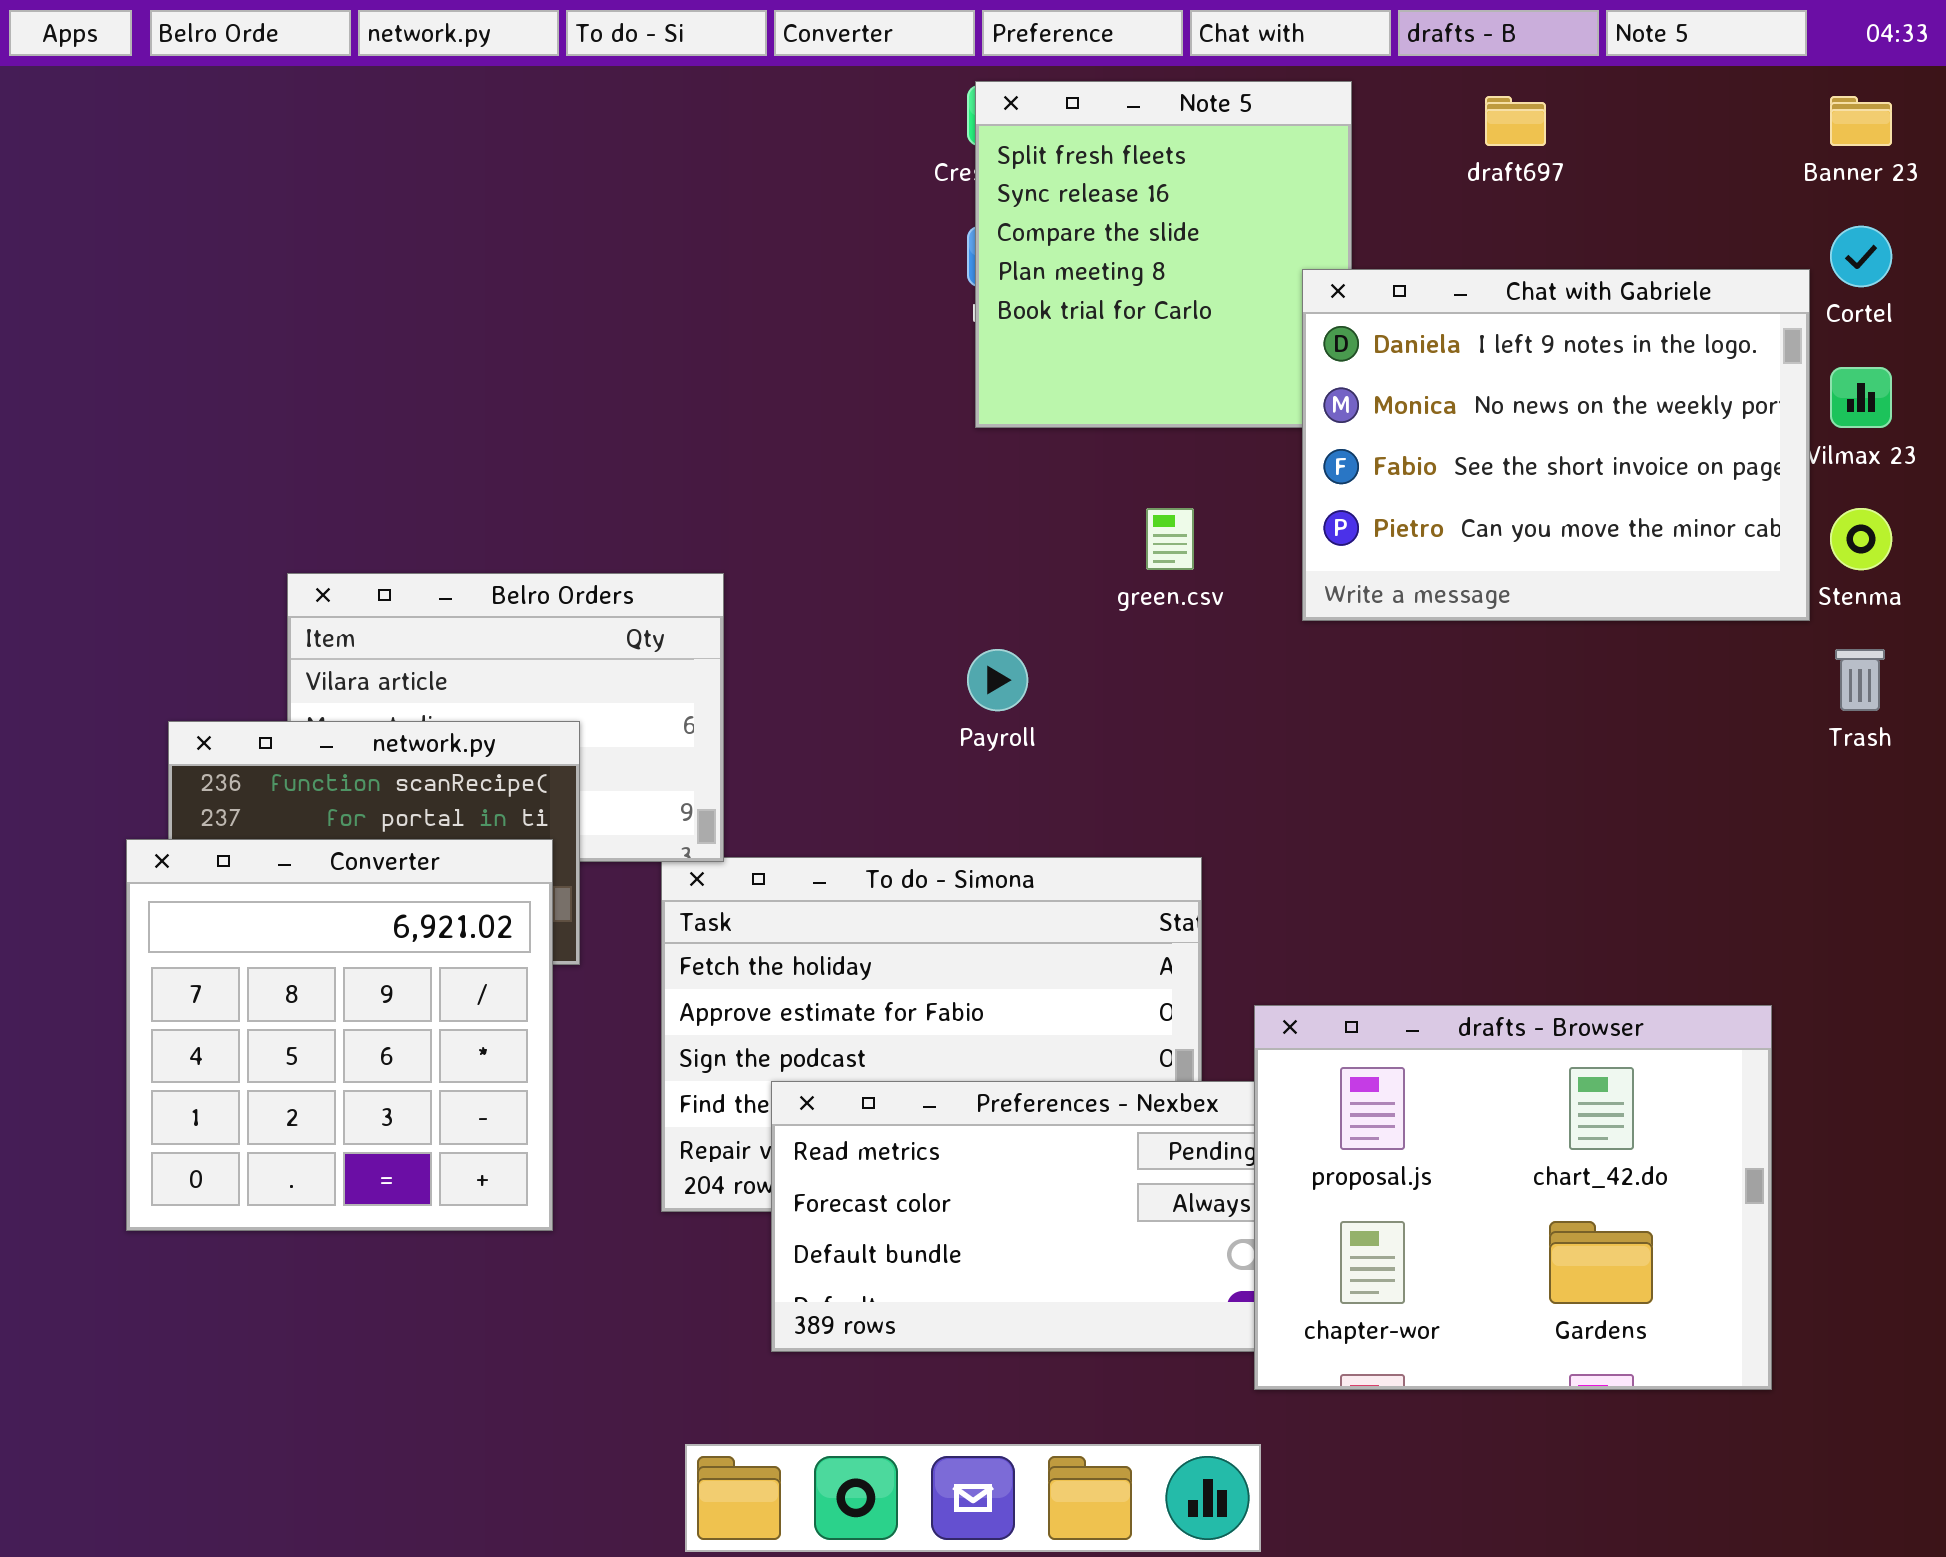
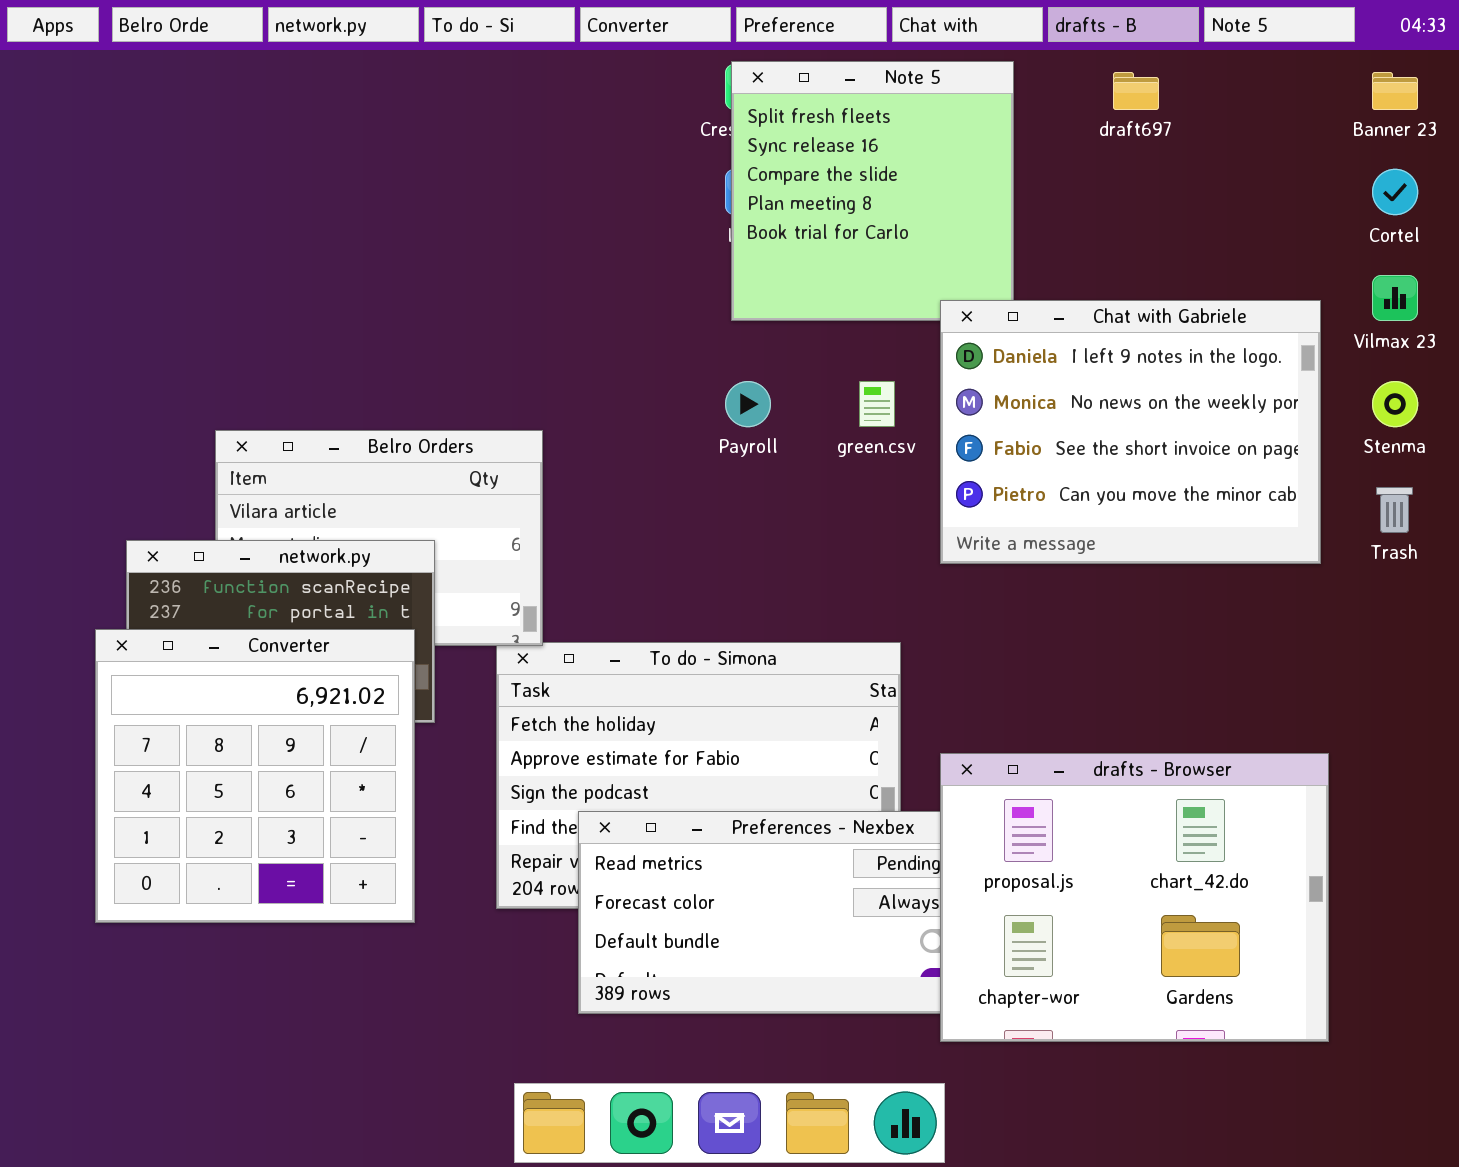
Chat with Gabriele: [1302,269,1810,621] -> [940,300,1321,564], moved
Payroll: [967,649,1028,711] -> [725,381,771,427], moved

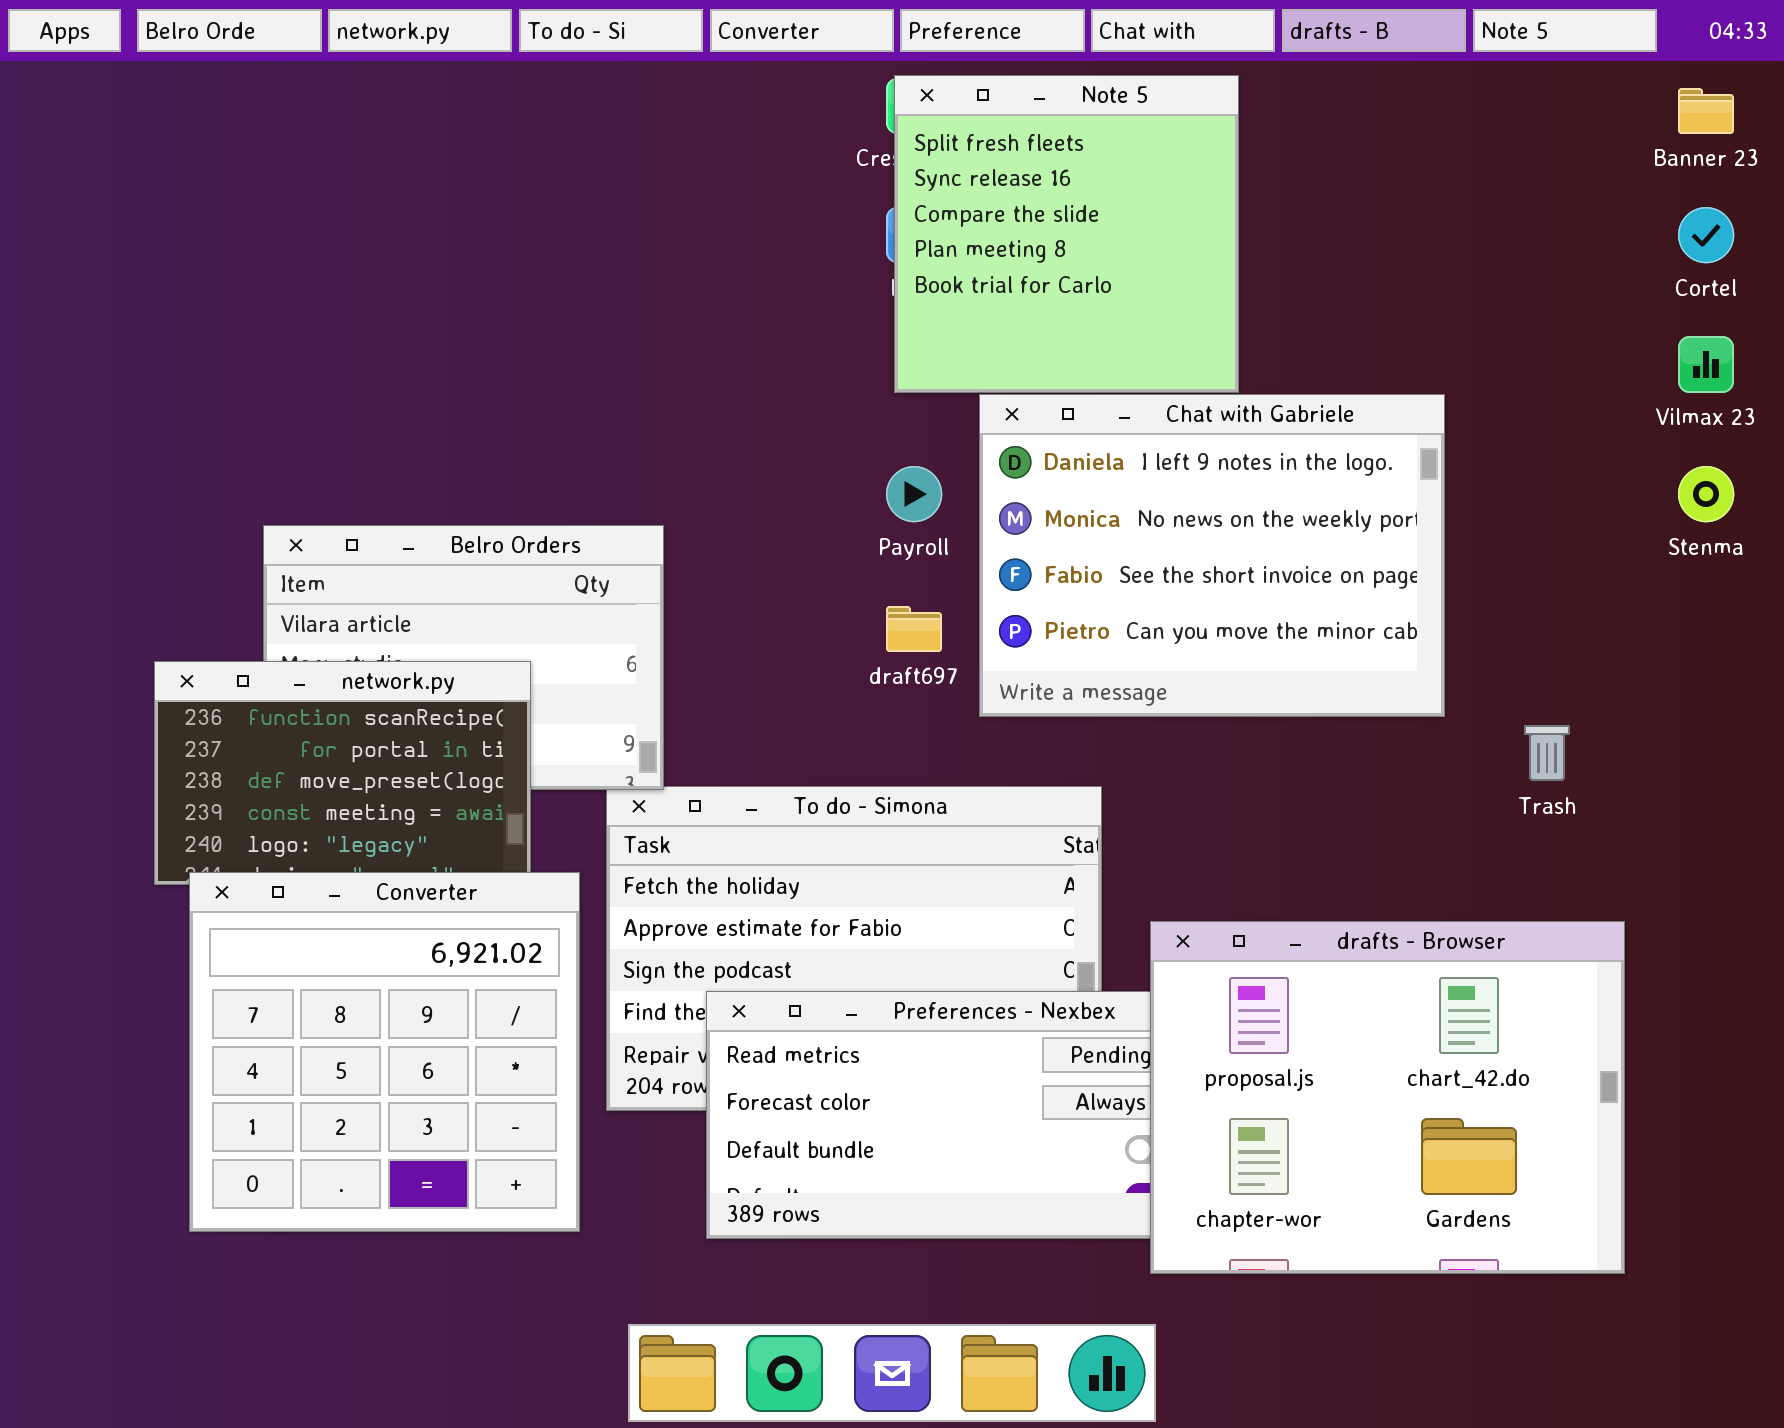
draft697: [1113,72,1159,110] -> [886,606,942,652], moved
Chat with Gabriele: [940,300,1321,564] -> [979,394,1445,717], moved
Trash: [1376,487,1413,533] -> [1524,725,1570,781], moved
Converter: [95,629,415,923] -> [189,872,580,1232], moved

